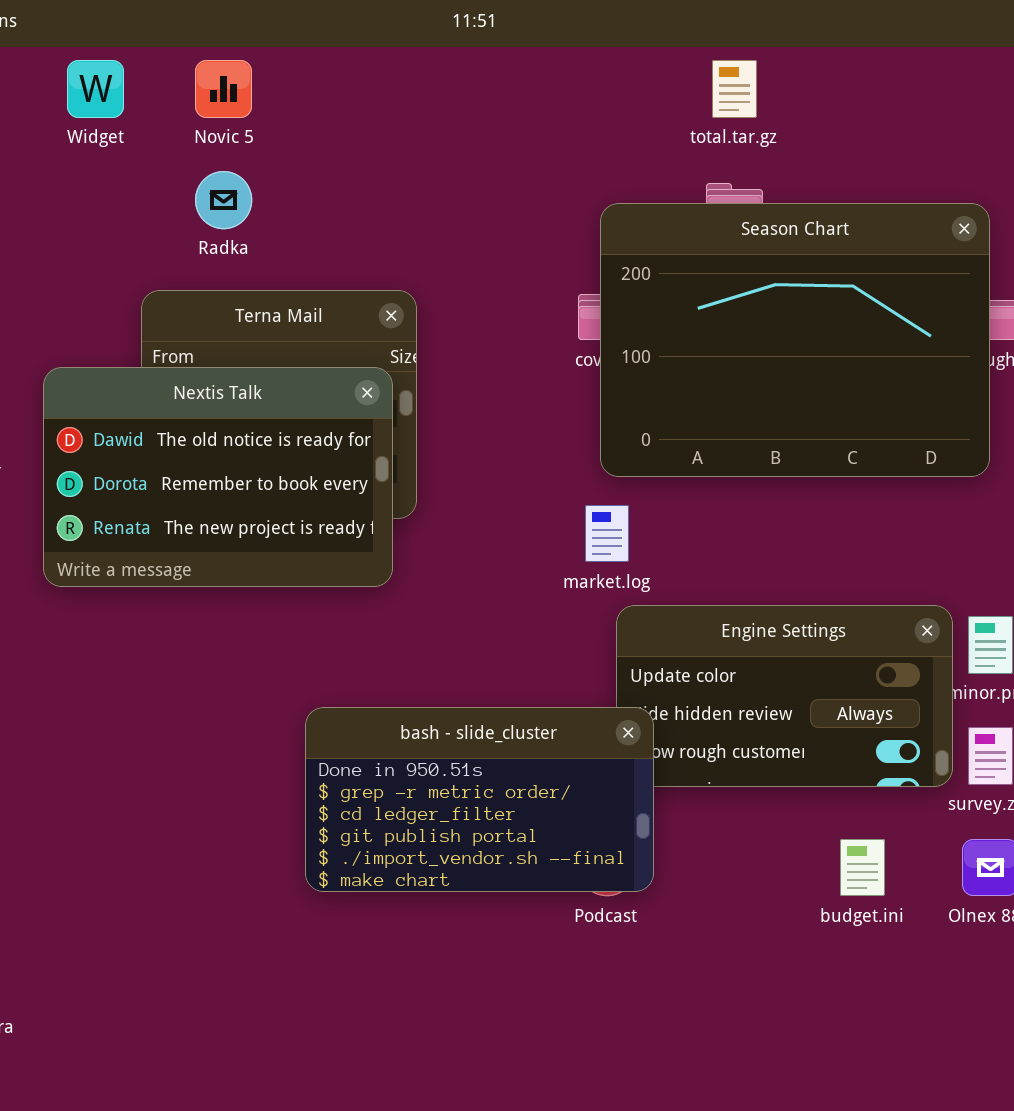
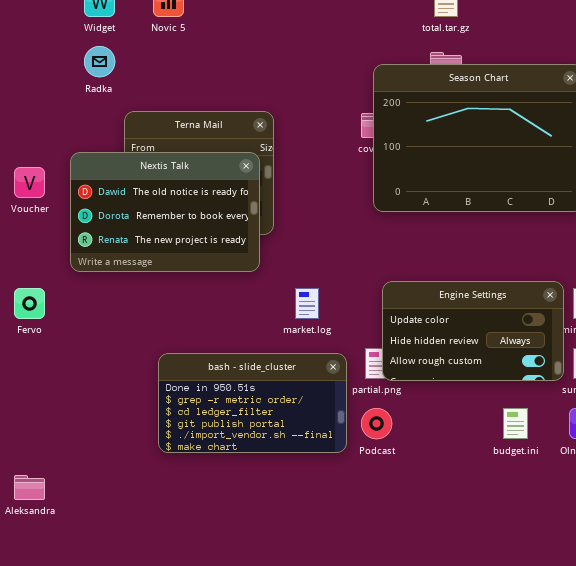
Radka: [195,171,252,229] -> [84,46,115,77], moved
market.log: [585,505,629,562] -> [295,288,319,319], moved
bash - slide_cluster: [305,707,654,892] -> [158,353,347,453], moved

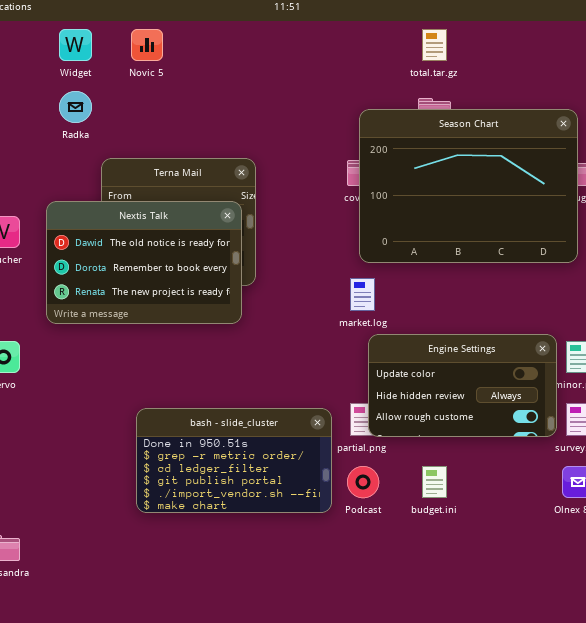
market.log: [295,288,319,319] -> [350,278,375,311], moved
budget.ini: [503,408,528,439] -> [422,466,447,498], moved

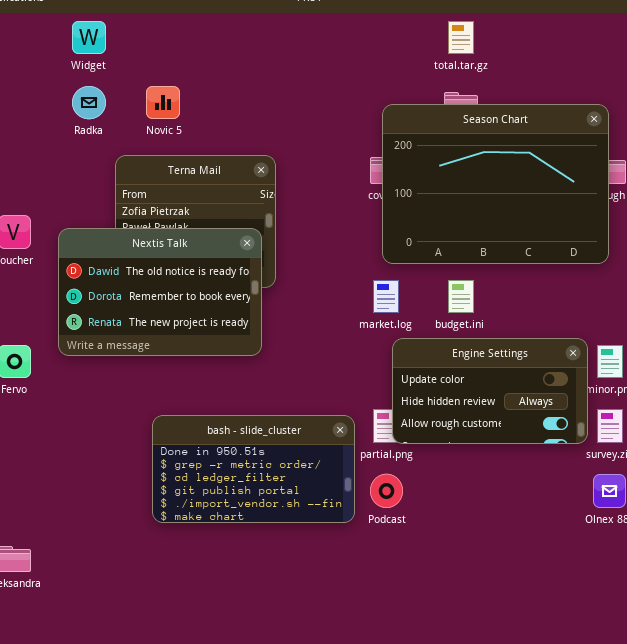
Novic 5: [131,29,163,61] -> [146,86,180,119], moved
Nextis Talk: [46,201,242,324] -> [58,228,262,356], moved
budget.ini: [422,466,447,498] -> [448,280,474,313], moved

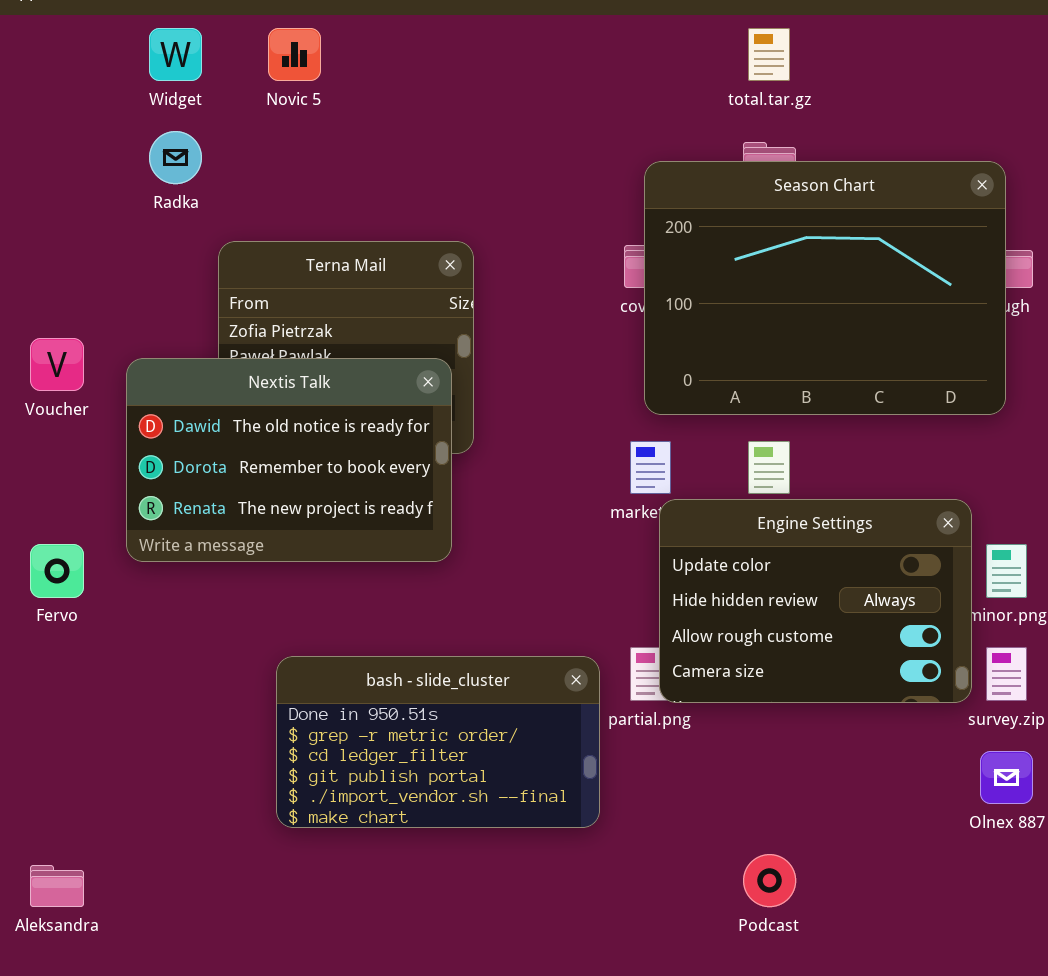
Novic 5: [146,86,180,119] -> [268,28,321,81], moved
Engine Settings: [392,338,588,444] -> [659,499,972,703], resized
Podcast: [370,474,403,508] -> [743,854,796,907], moved

